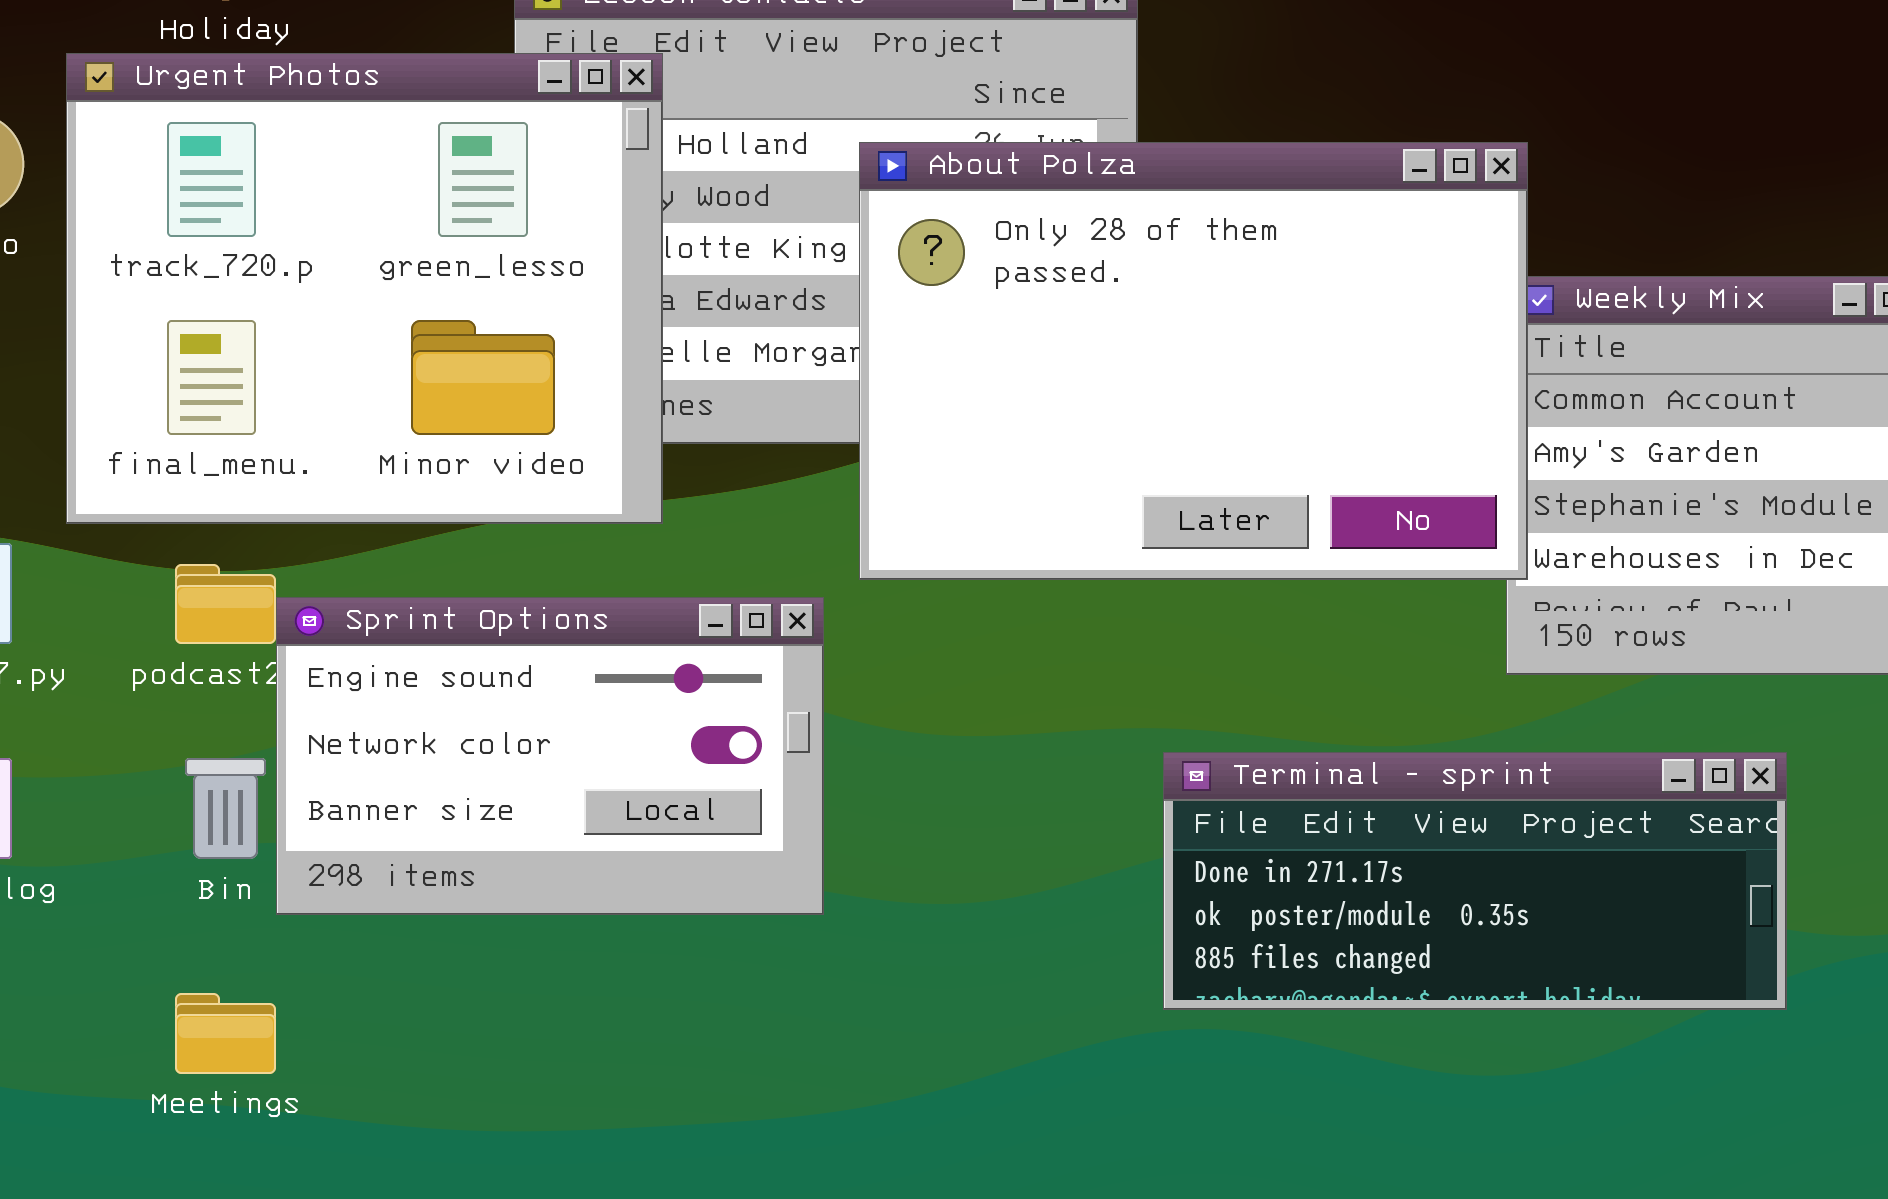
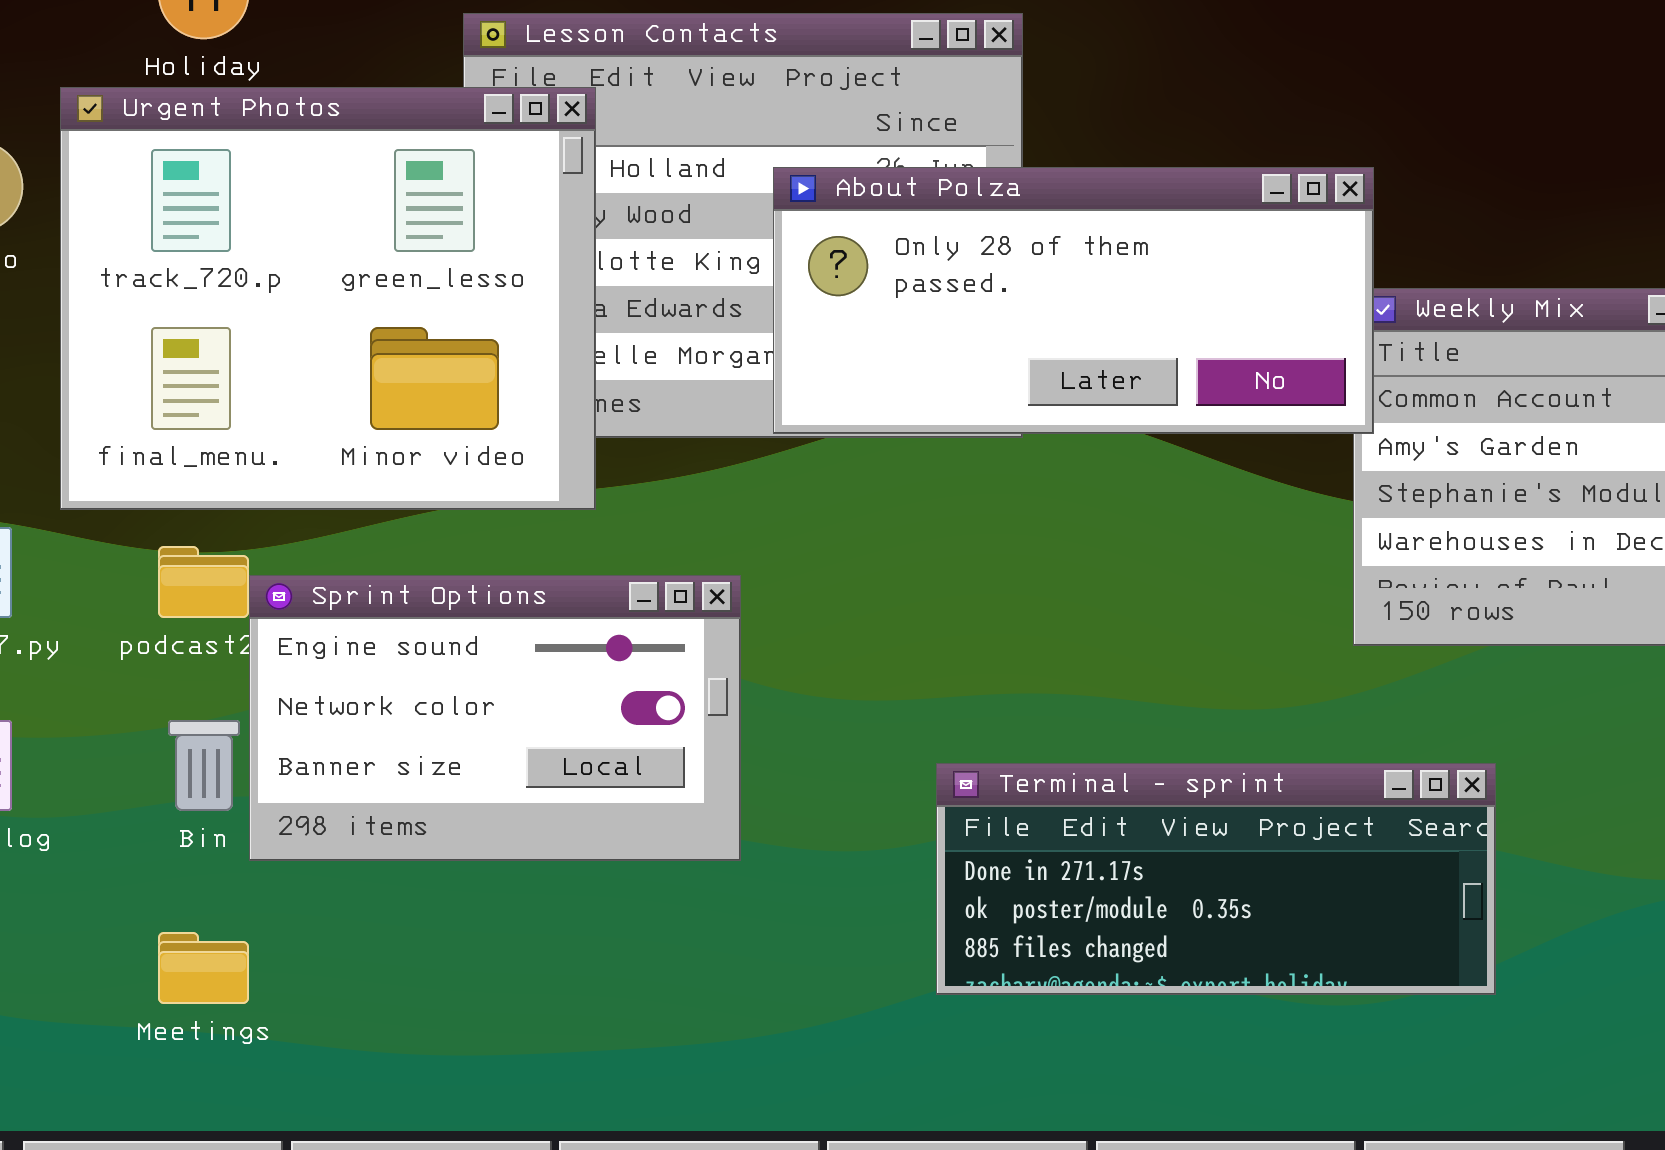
About Polza: [859,142,1528,580] -> [773,167,1374,434], resized
Terminal - sprint: [1163,752,1787,1010] -> [936,763,1496,995], moved

